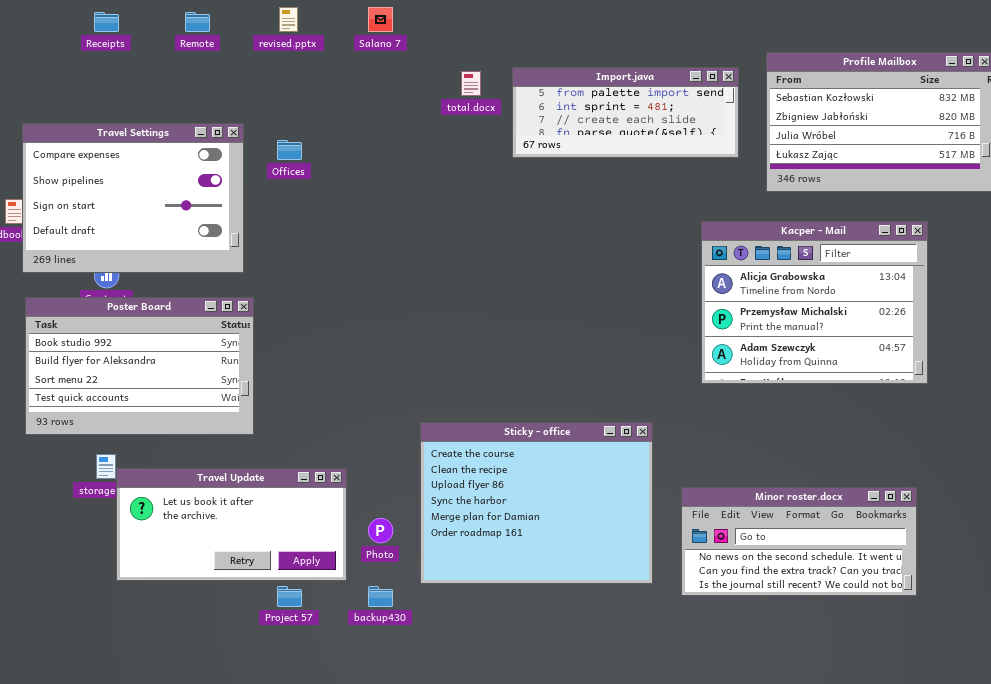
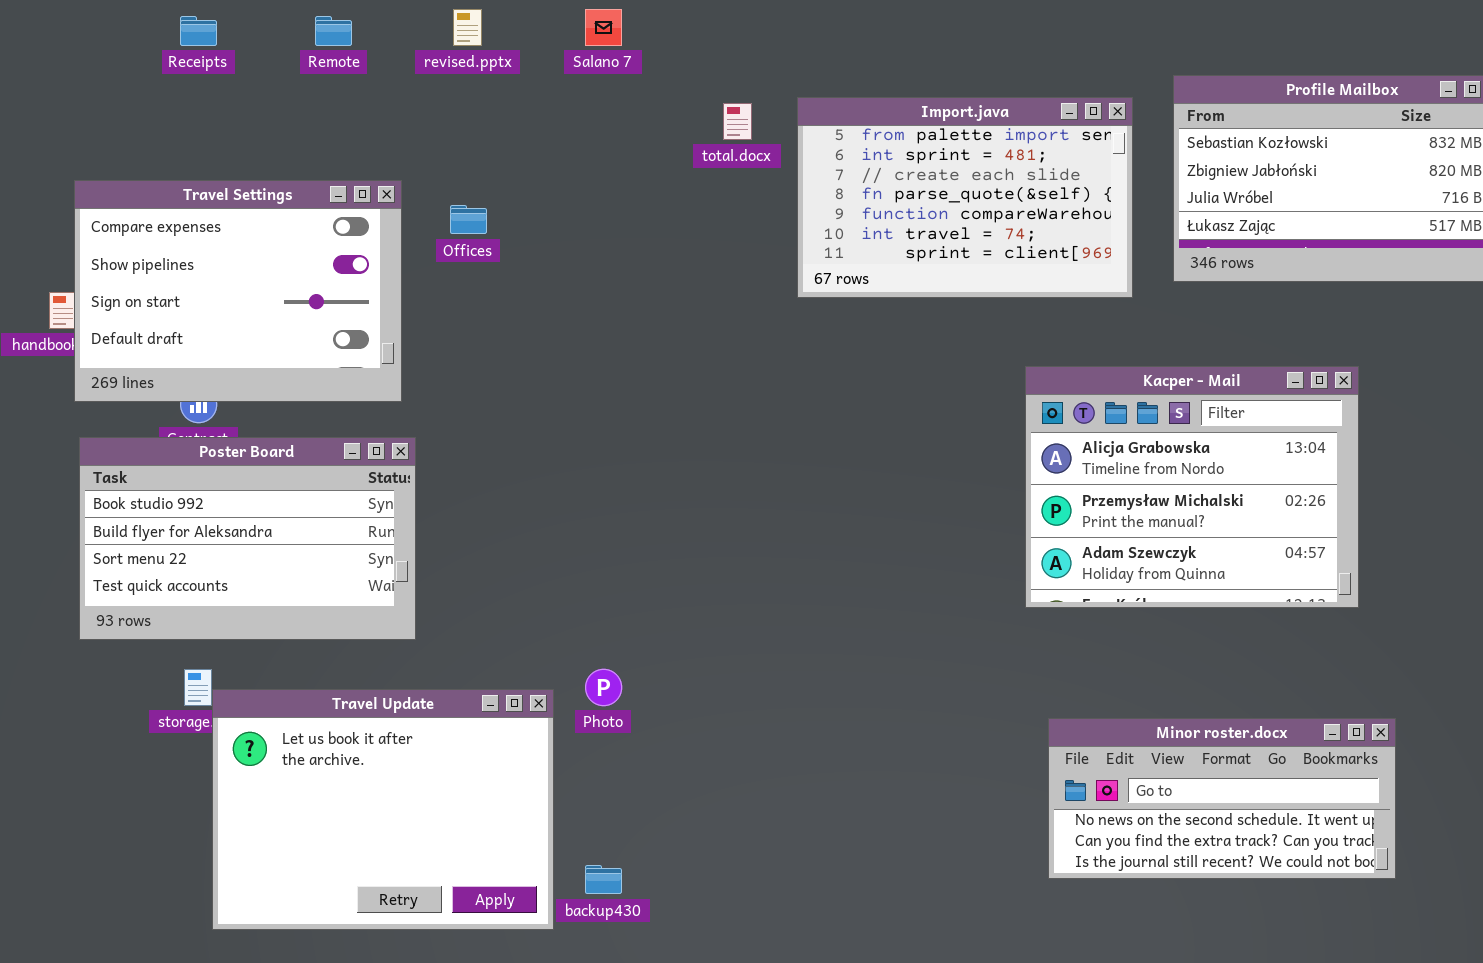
Import.java: [512,67,739,158] -> [797,97,1133,298], resized
Kacper - Mail: [701,221,928,384] -> [1025,366,1359,608], moved
Sticky - office: [420,422,653,584] -> none, closed
Travel Update: [116,468,347,581] -> [212,689,554,930], resized
Photo: [368,518,393,543] -> [585,669,622,706], moved

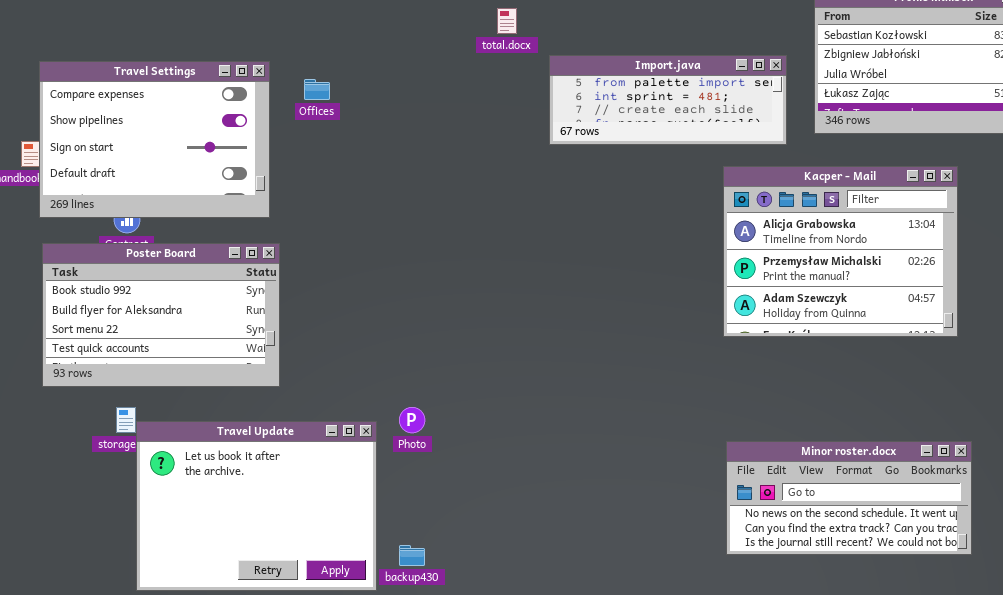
Import.java: [797,97,1133,298] -> [549,55,787,145], resized
Kacper - Mail: [1025,366,1359,608] -> [723,166,958,337], moved

